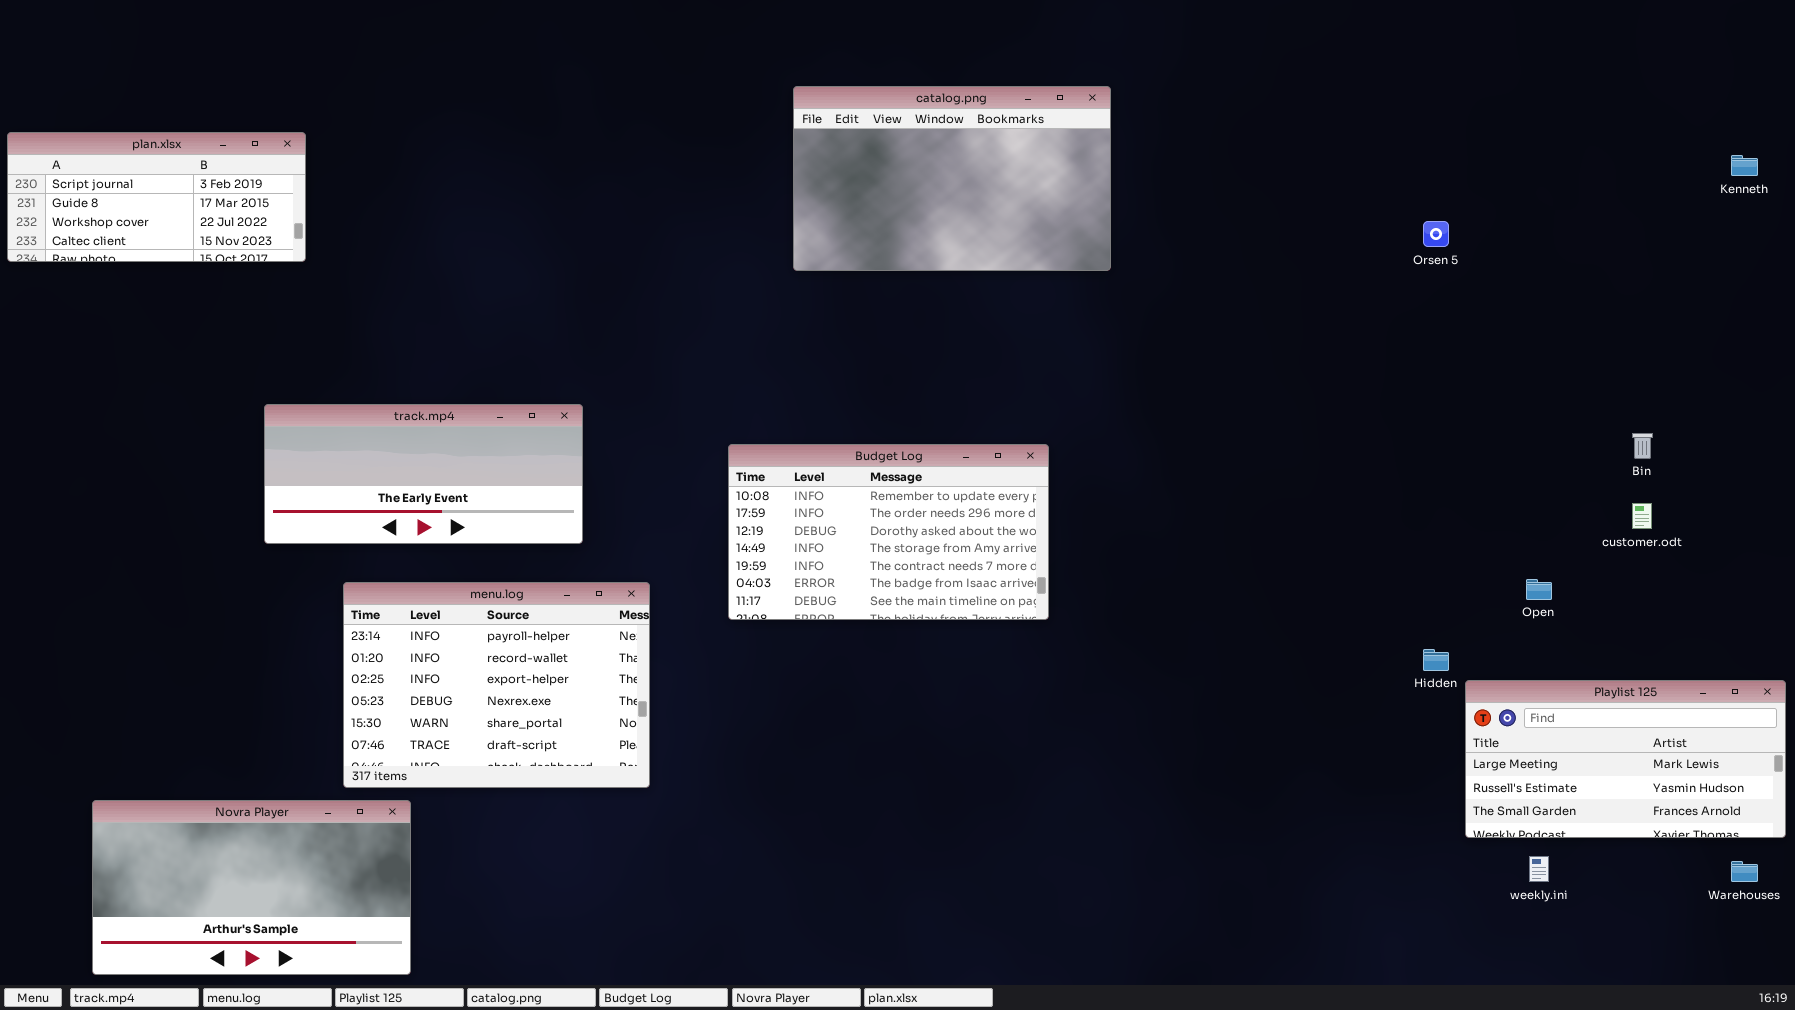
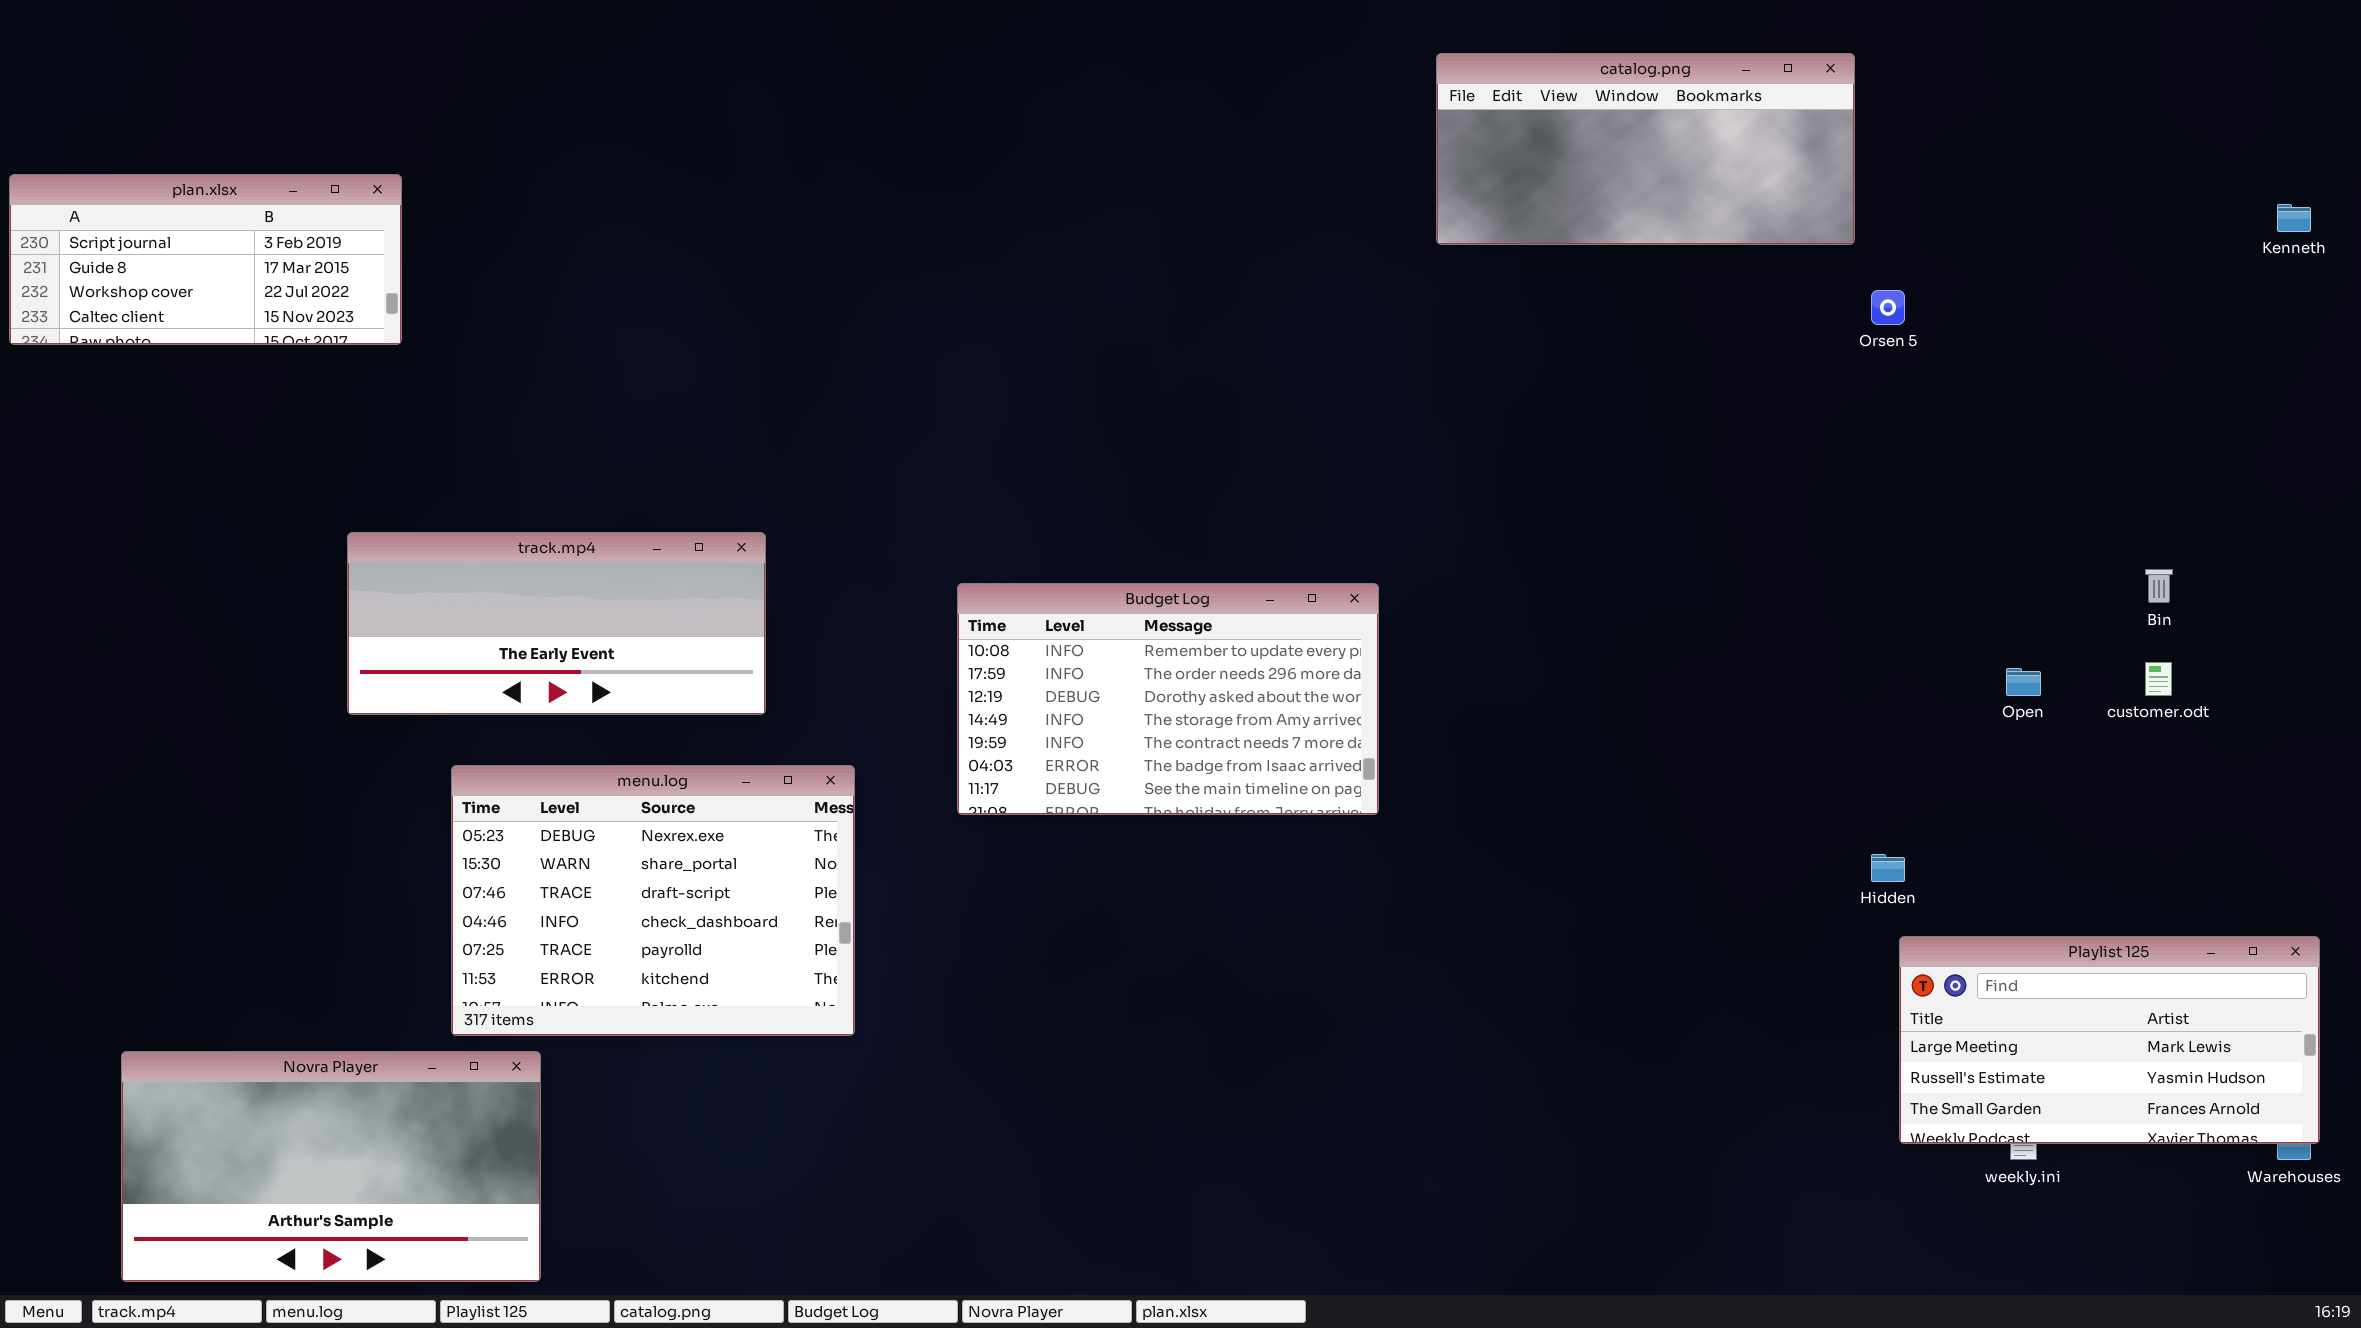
catalog.png: [793,86,1111,271] -> [1436,53,1855,245], moved, resized
Open: [1526,579,1552,600] -> [2006,668,2041,696], moved
menu.log: [343,582,650,788] -> [451,765,855,1036], scrolled down 3 rows
Playlist 125: [1465,680,1786,838] -> [1899,936,2320,1144], moved

